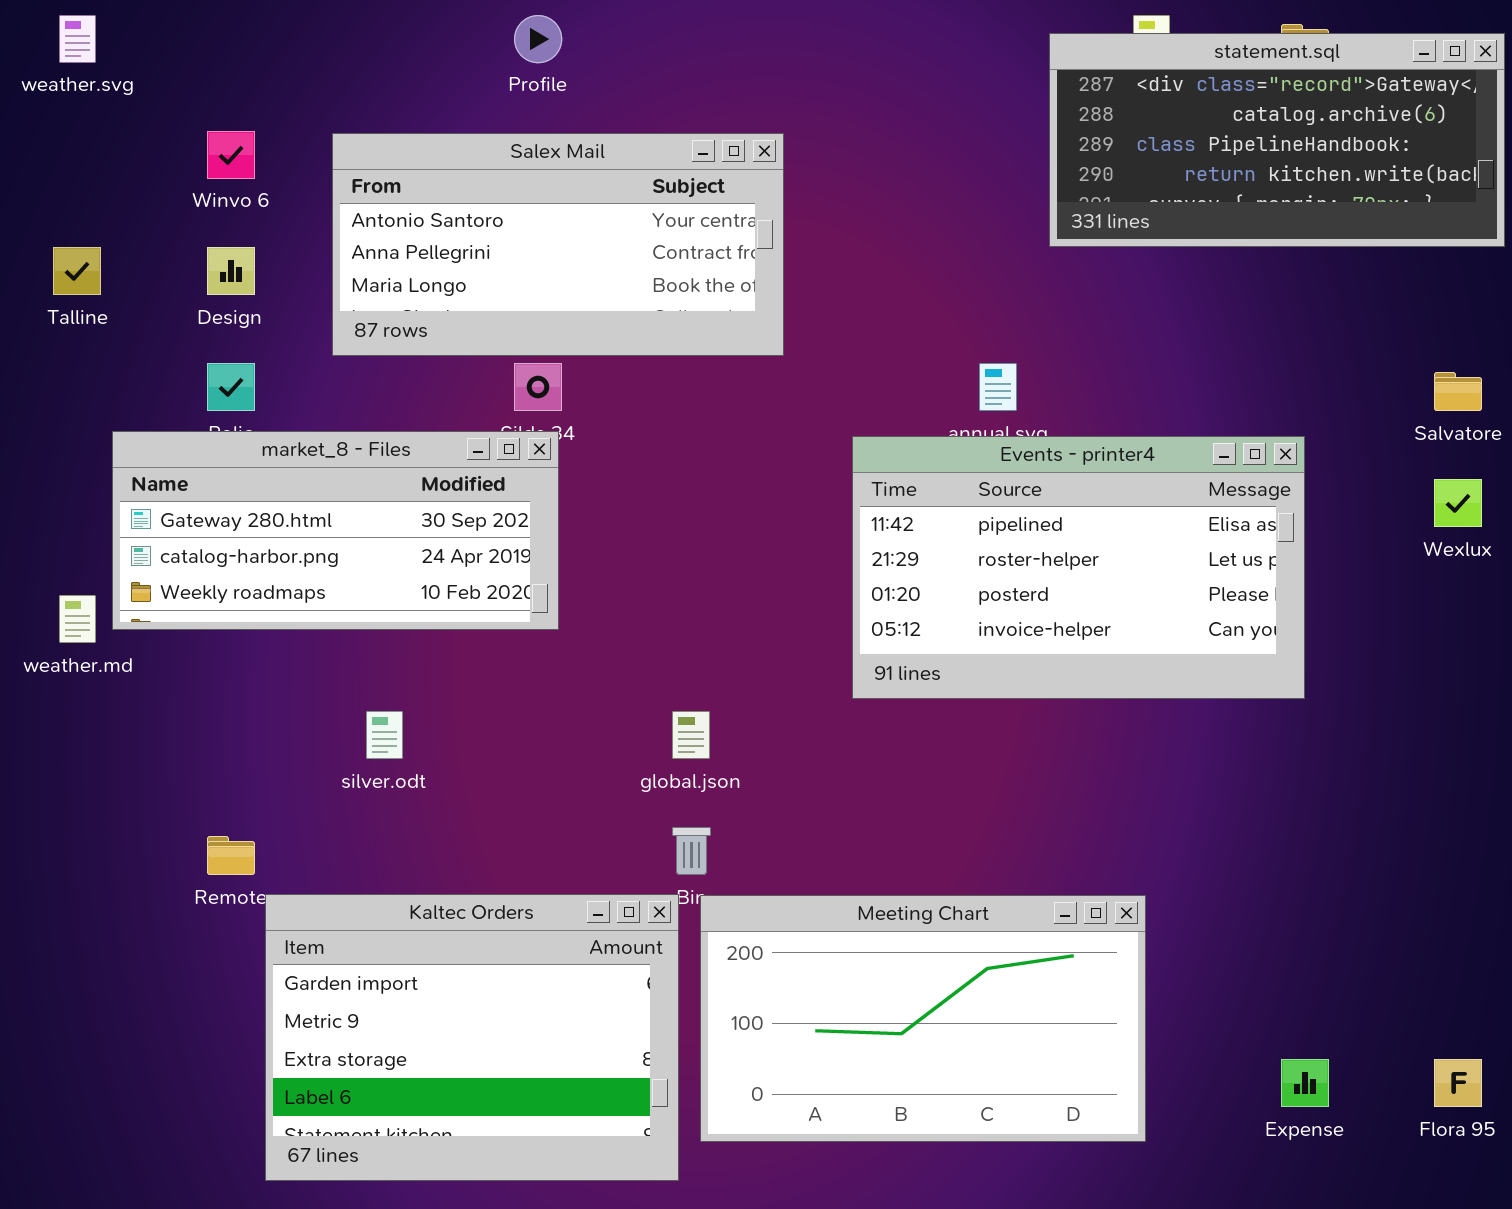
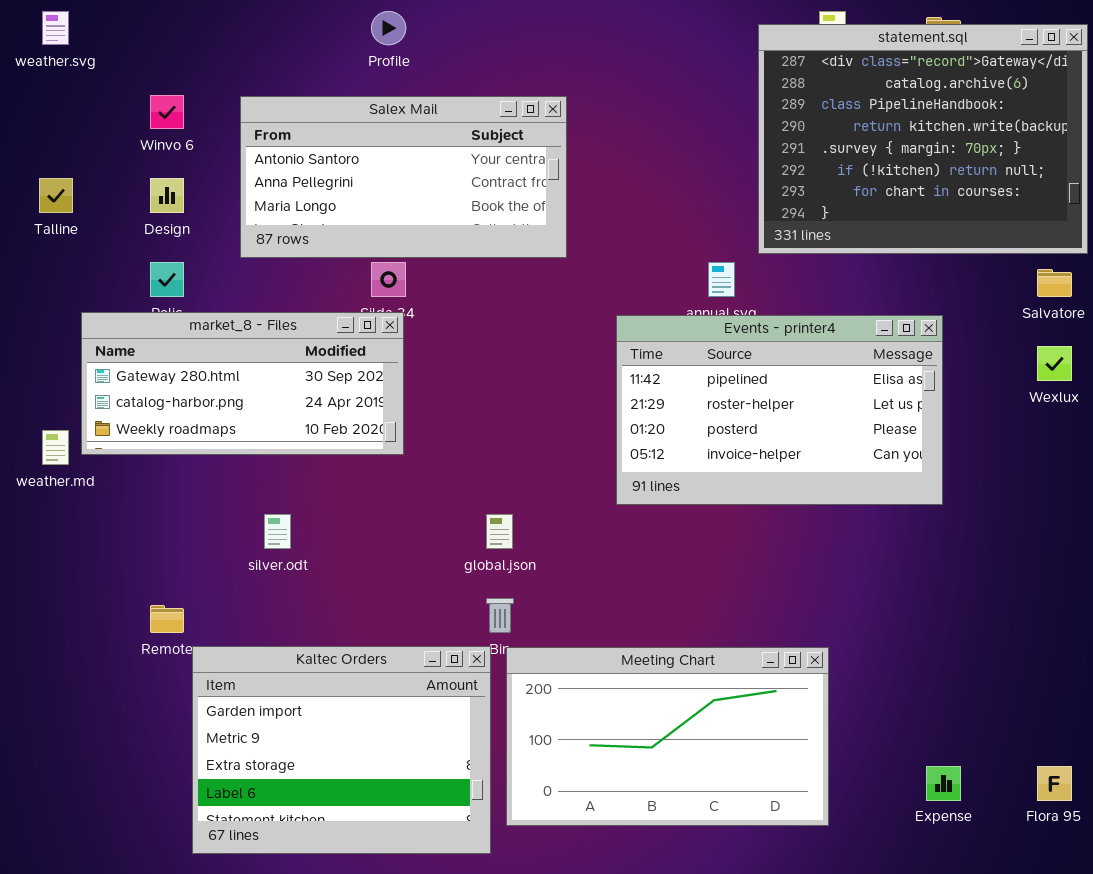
statement.sql: [1049,33,1505,247] -> [758,24,1088,254], resized

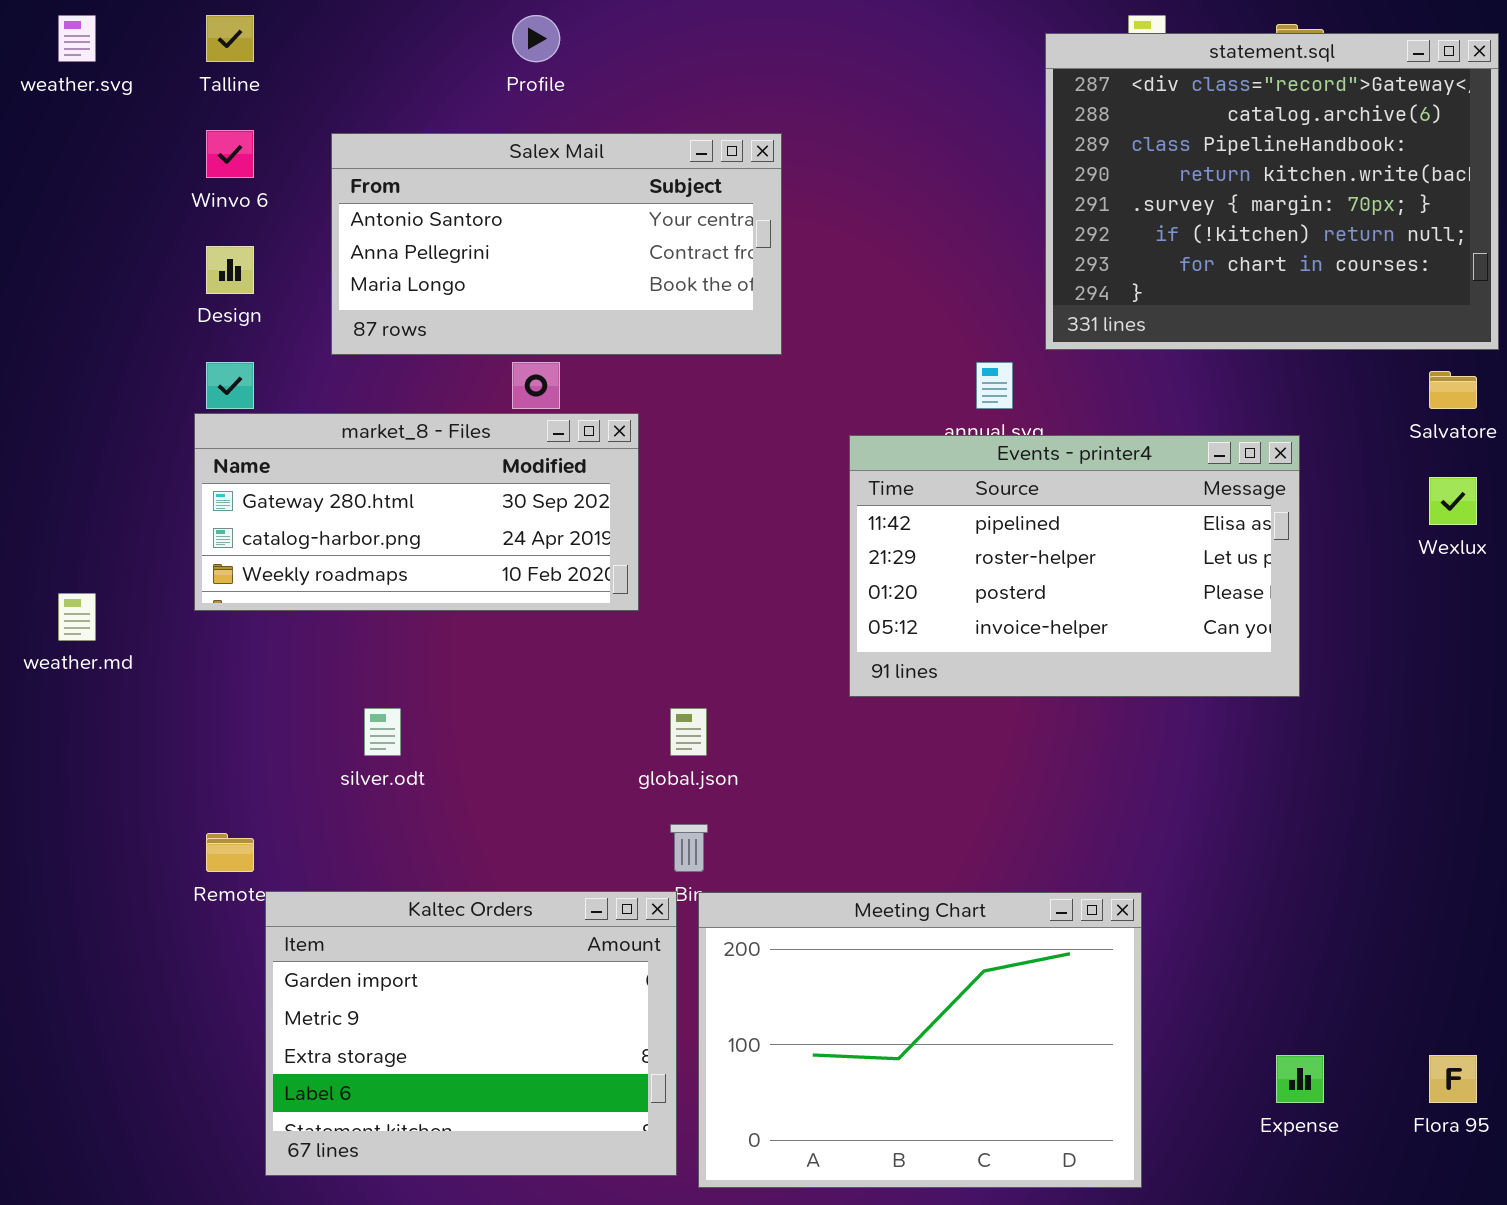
Talline: [39,178,73,213] -> [206,15,254,62], moved
market_8 - Files: [81,312,404,455] -> [194,413,639,611], moved
Meeting Chart: [506,647,829,826] -> [698,892,1142,1188], resized

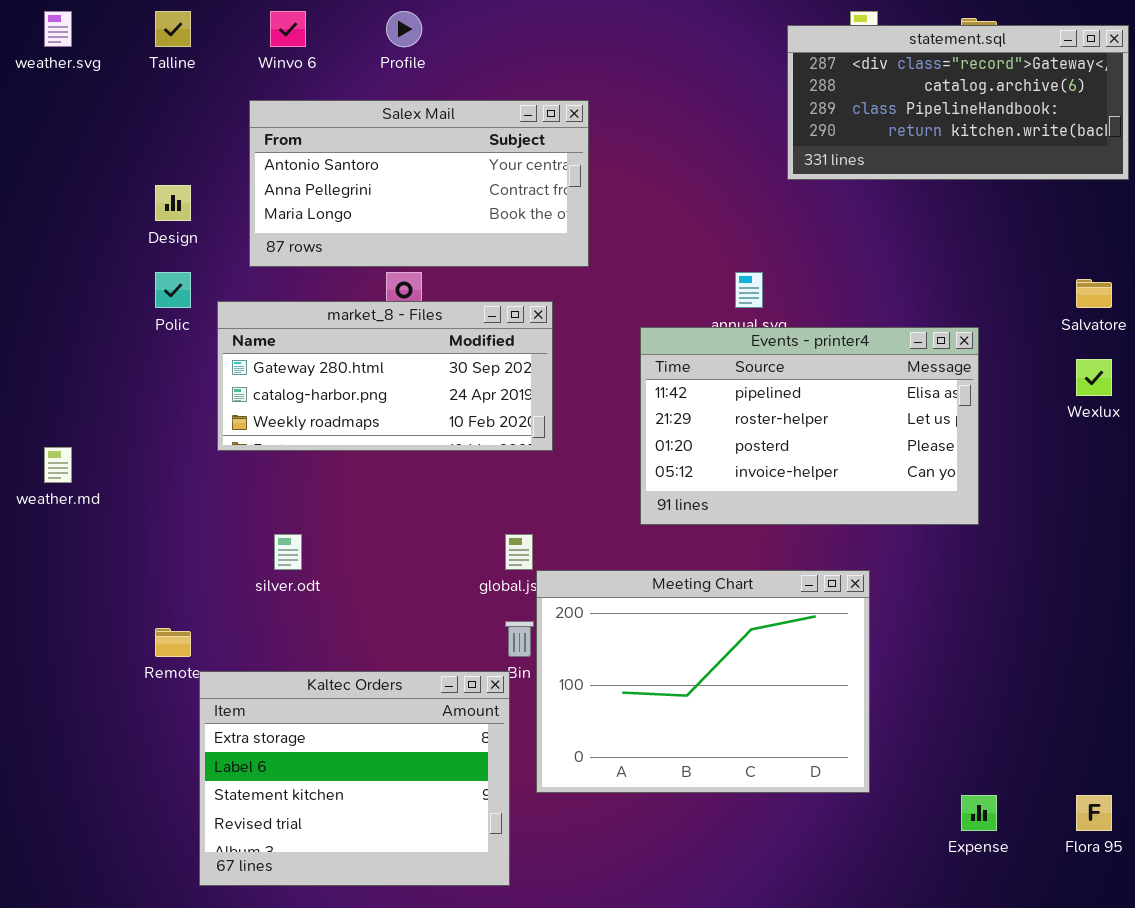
statement.sql: [1045,33,1499,350] -> [787,25,1129,180], resized
Winvo 6: [206,130,254,178] -> [270,11,306,47], moved
market_8 - Files: [194,413,639,611] -> [217,301,553,451], moved
Kaltec Orders: [265,891,677,1176] -> [199,671,510,886], scrolled down 2 rows
Meeting Chart: [698,892,1142,1188] -> [536,570,870,793], moved

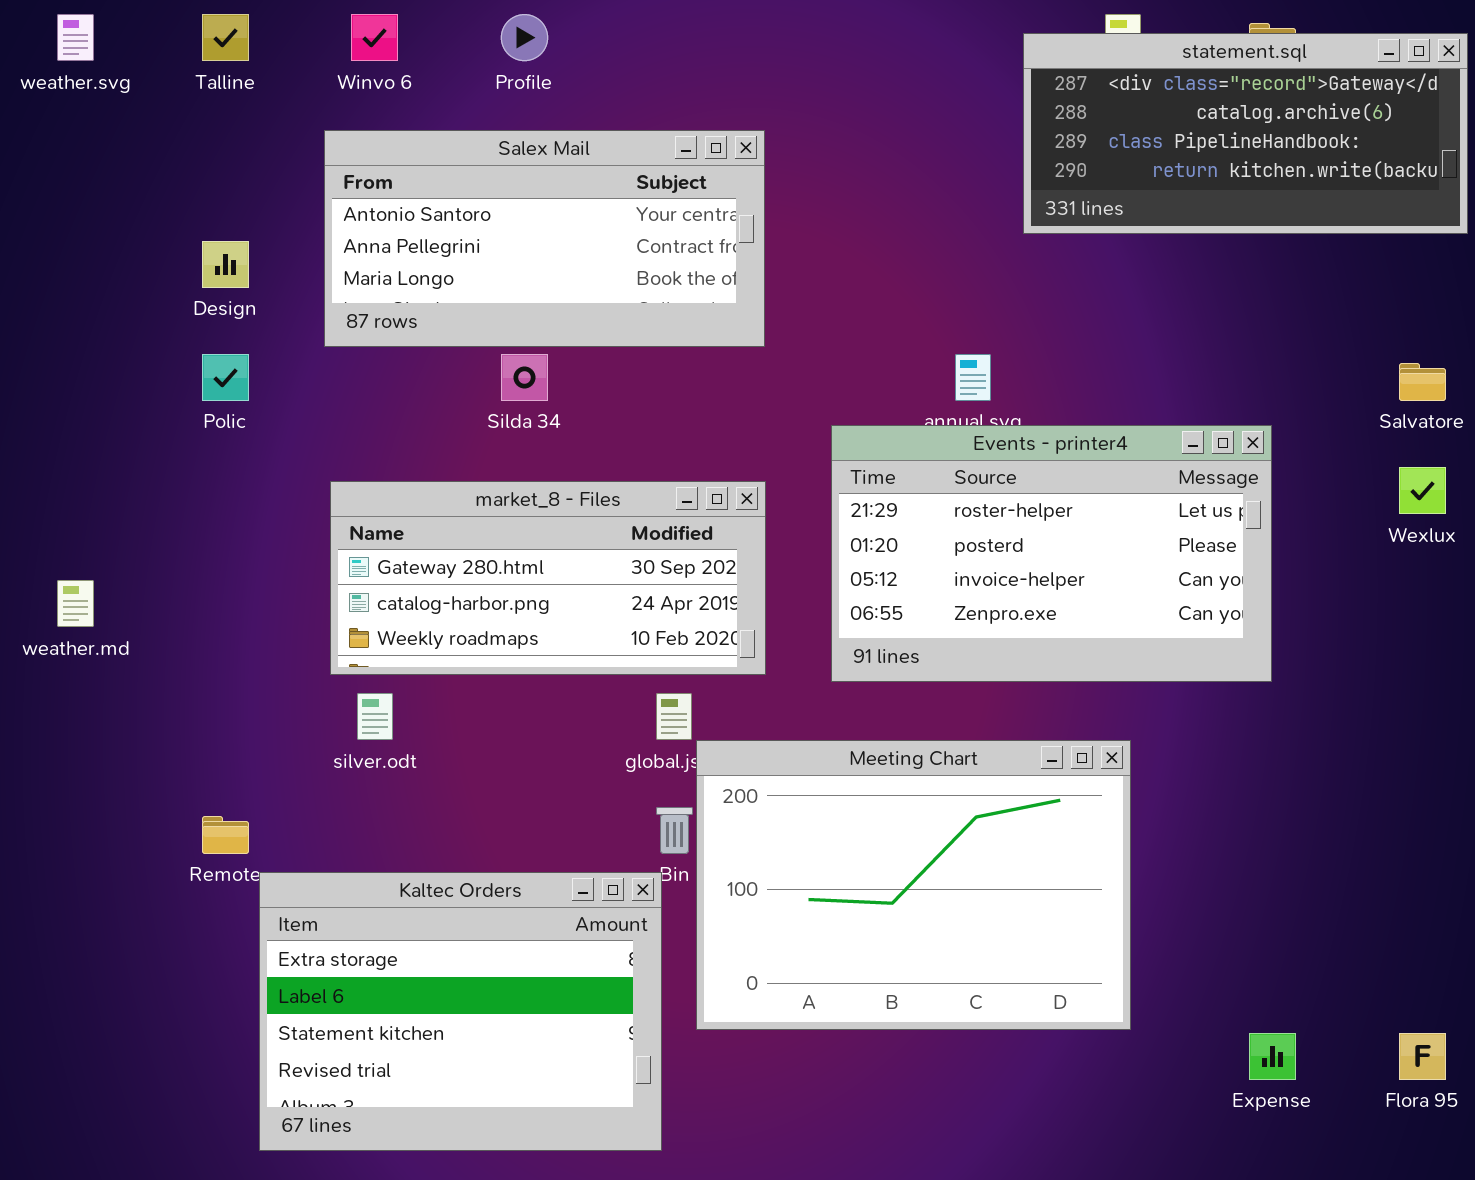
market_8 - Files: [217,301,553,451] -> [330,481,766,675], moved
Events - printer4: [640,327,979,525] -> [831,425,1272,682], scrolled down 1 row

